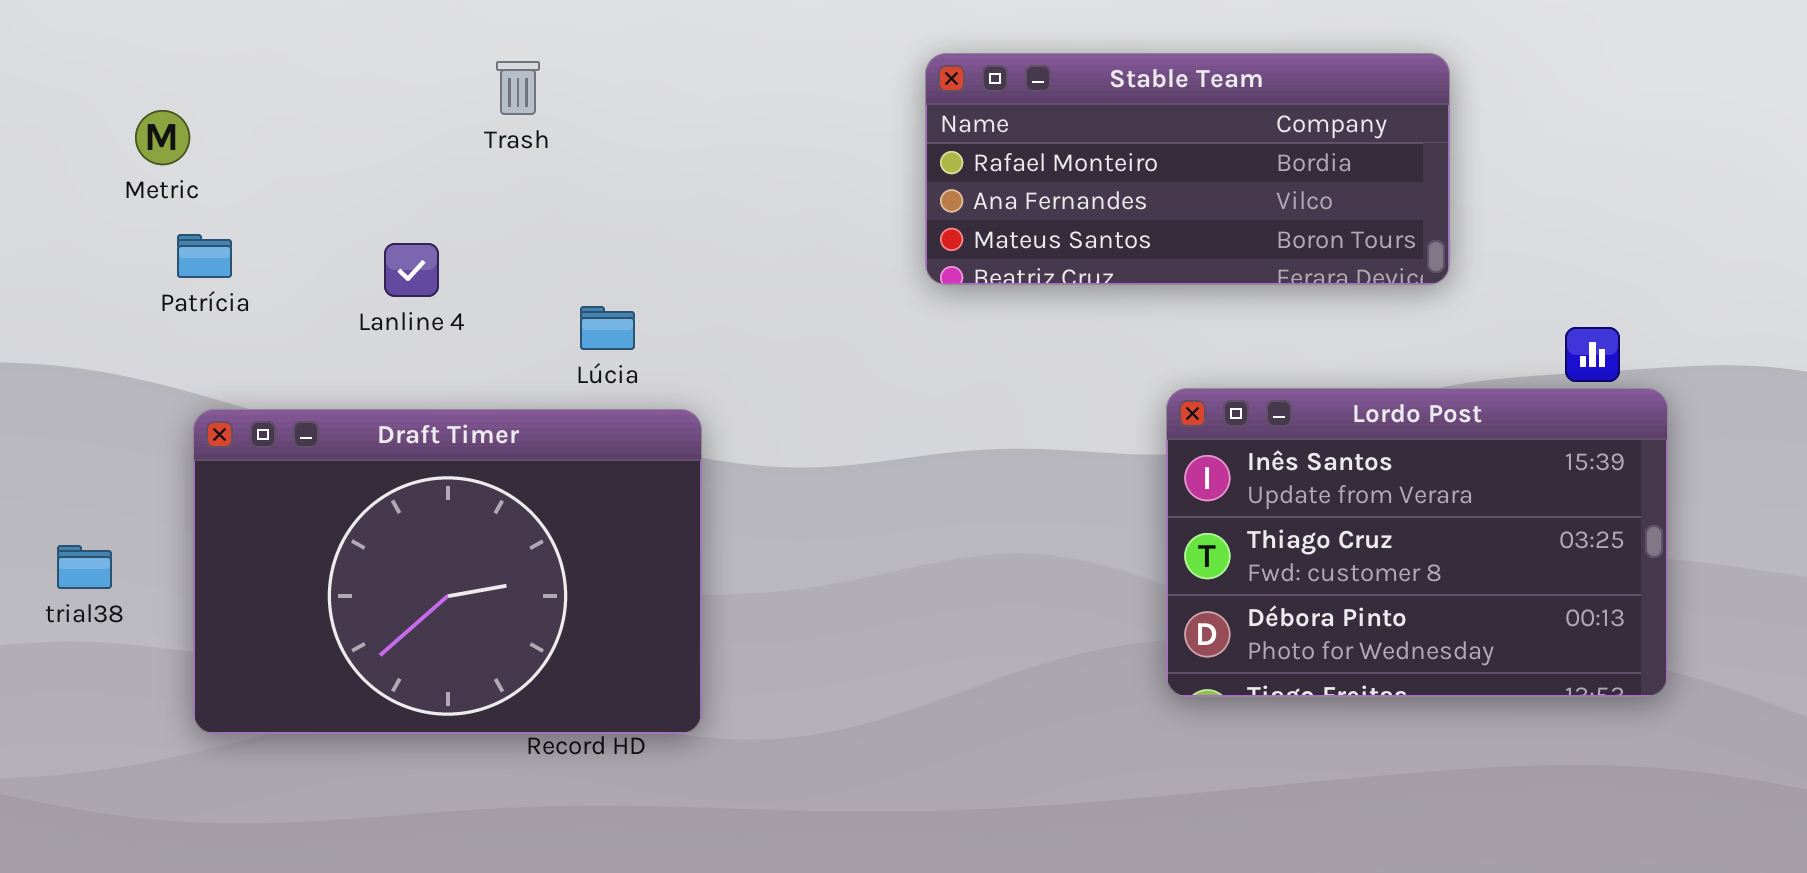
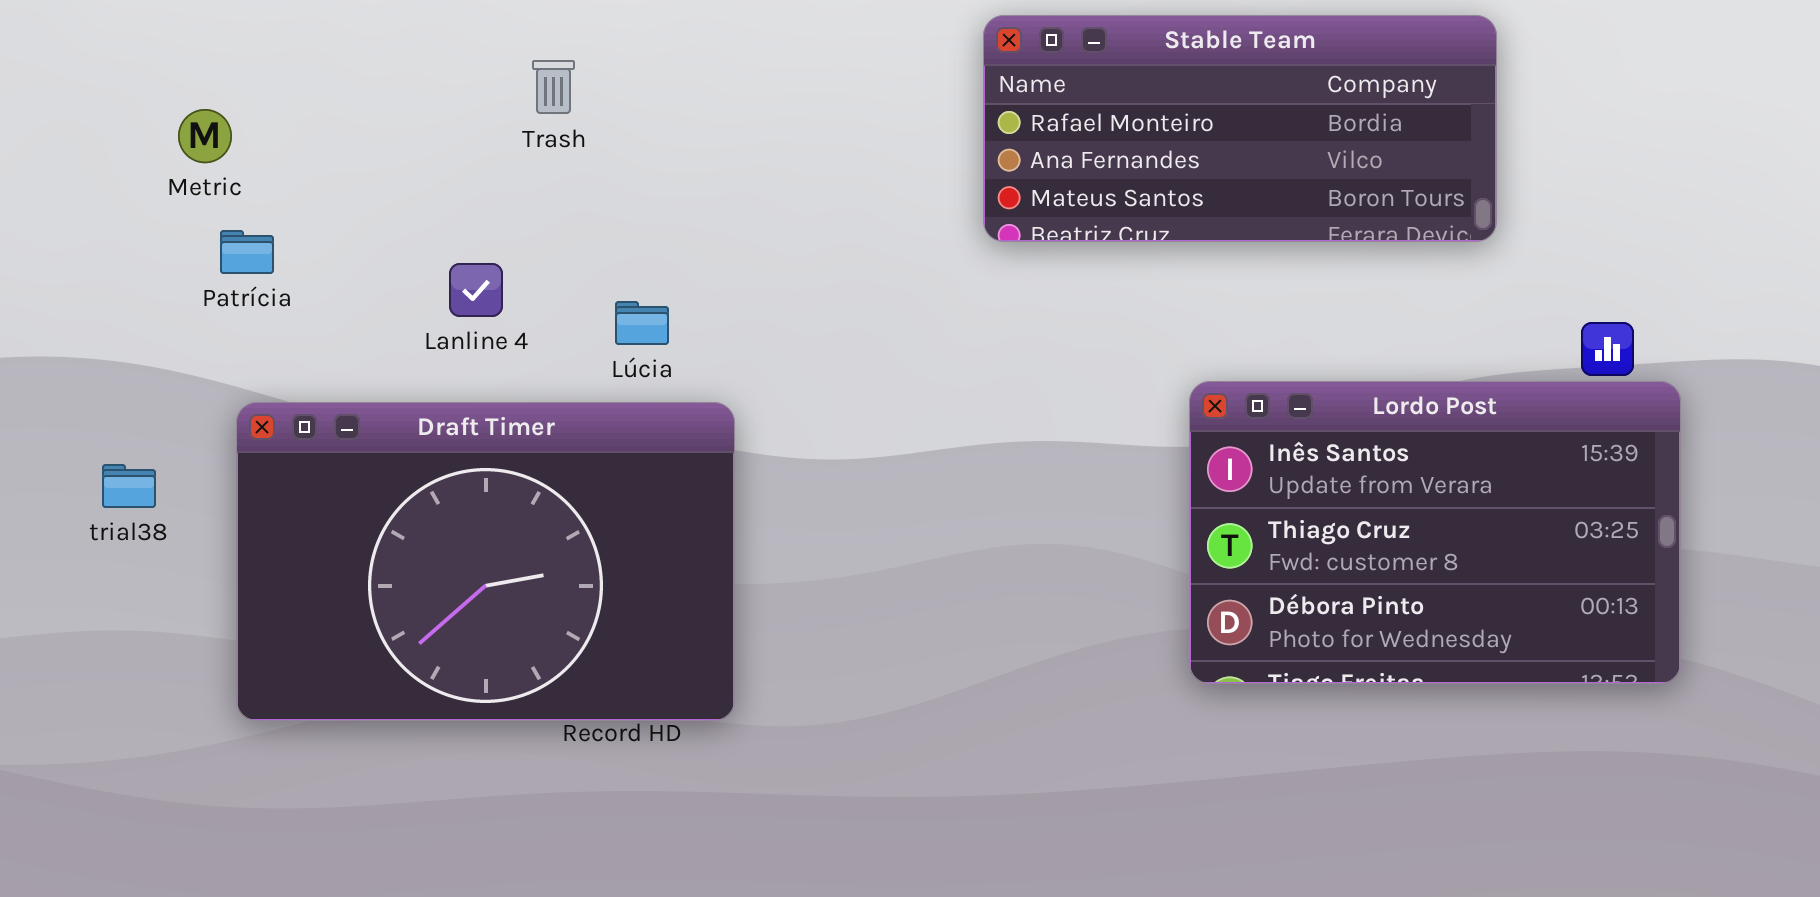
Stable Team: [925,53,1450,285] -> [983,15,1497,242], moved
Lanline 4: [384,243,439,297] -> [449,263,503,317], moved
trial38: [57,545,112,589] -> [102,464,156,508], moved

